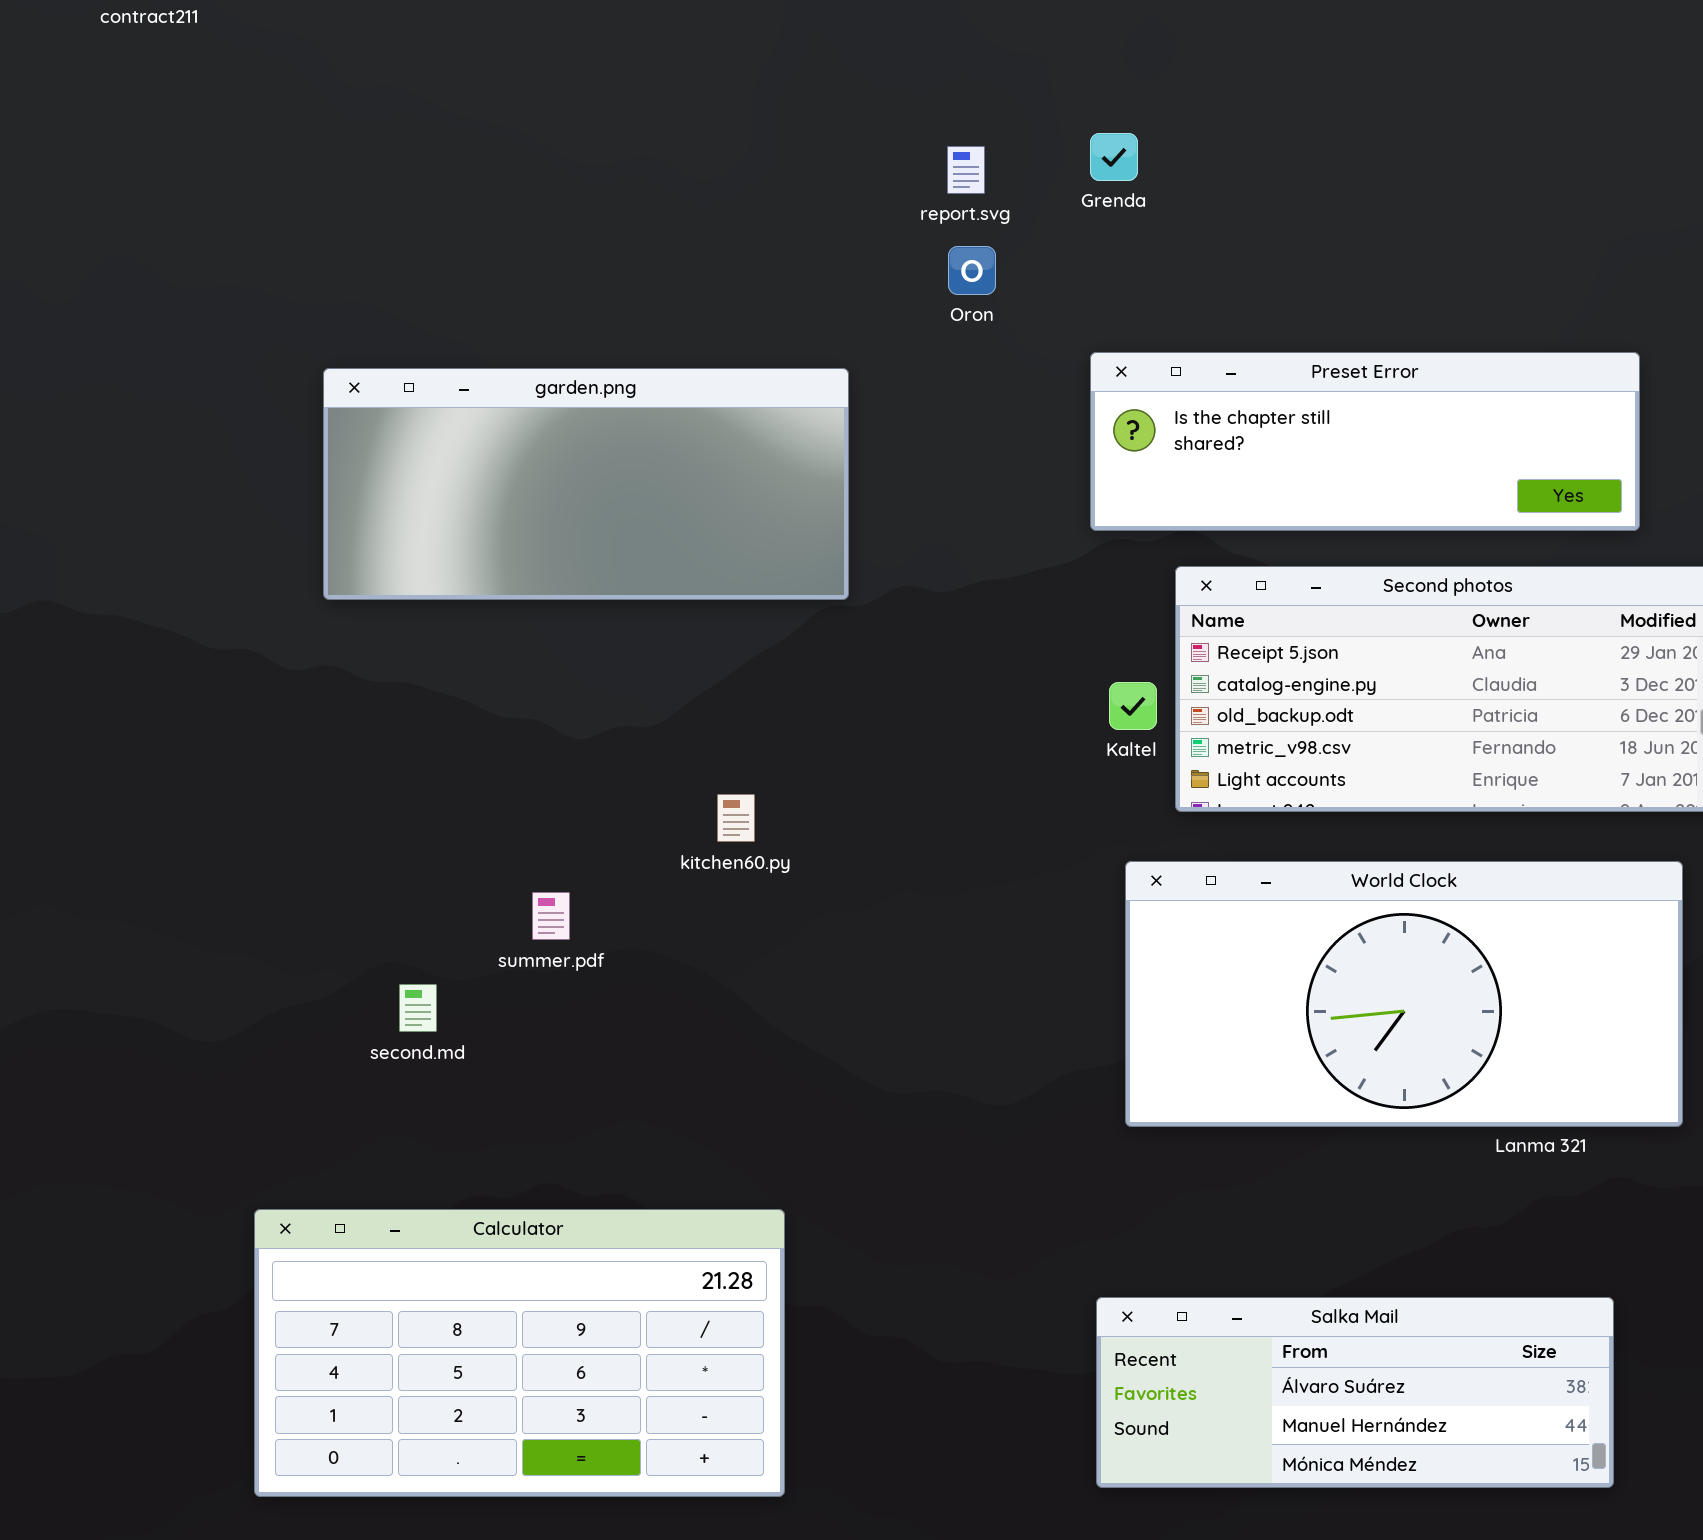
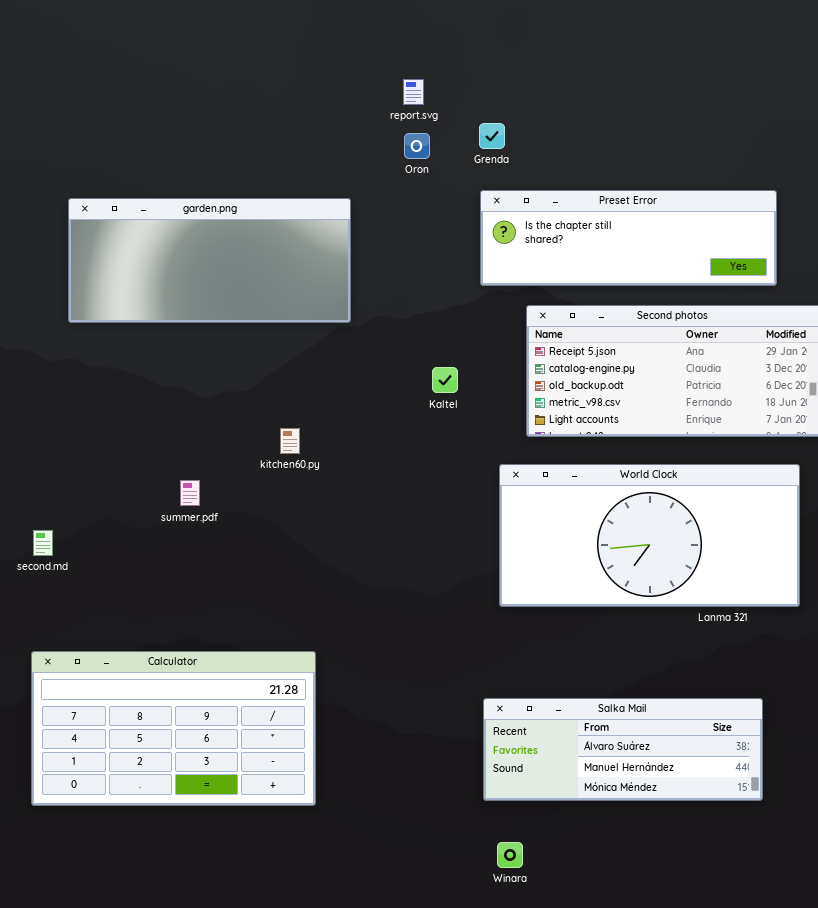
Grenda: [1090,133,1138,181] -> [479,123,505,149], moved
Kaltel: [1109,682,1157,730] -> [432,367,458,393], moved
second.md: [399,984,437,1032] -> [33,530,53,556], moved

